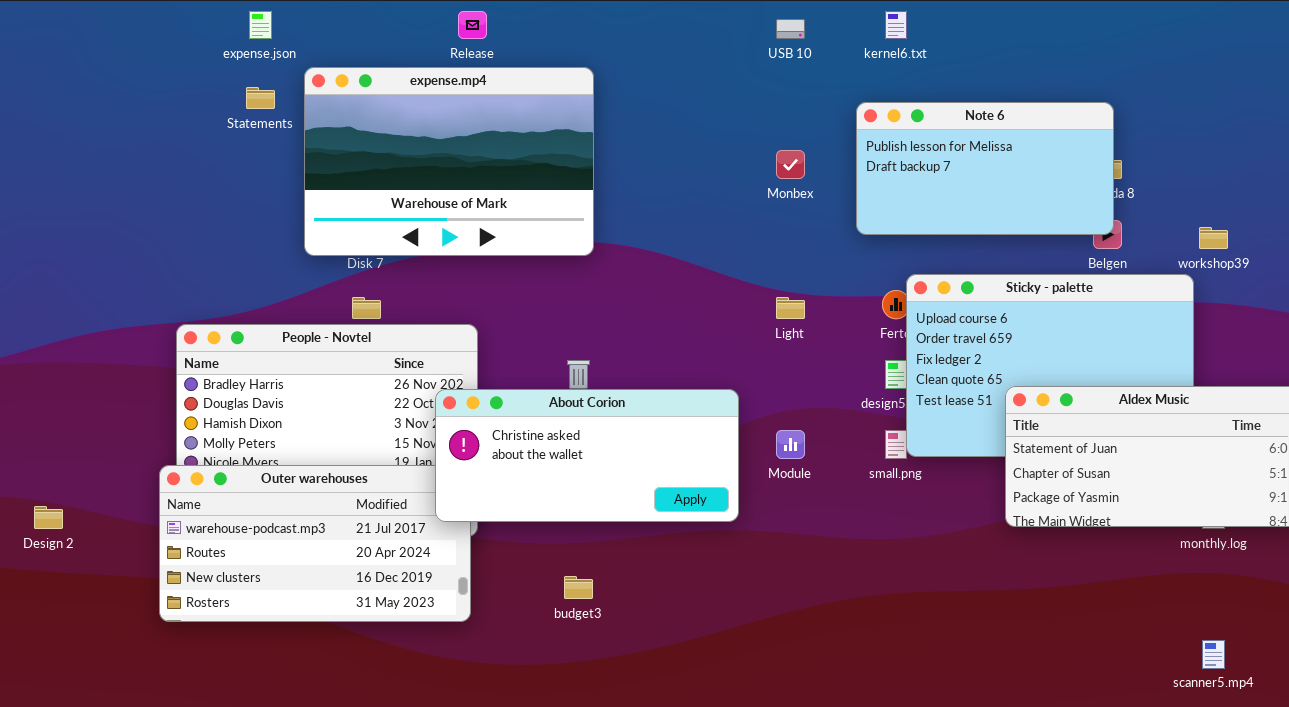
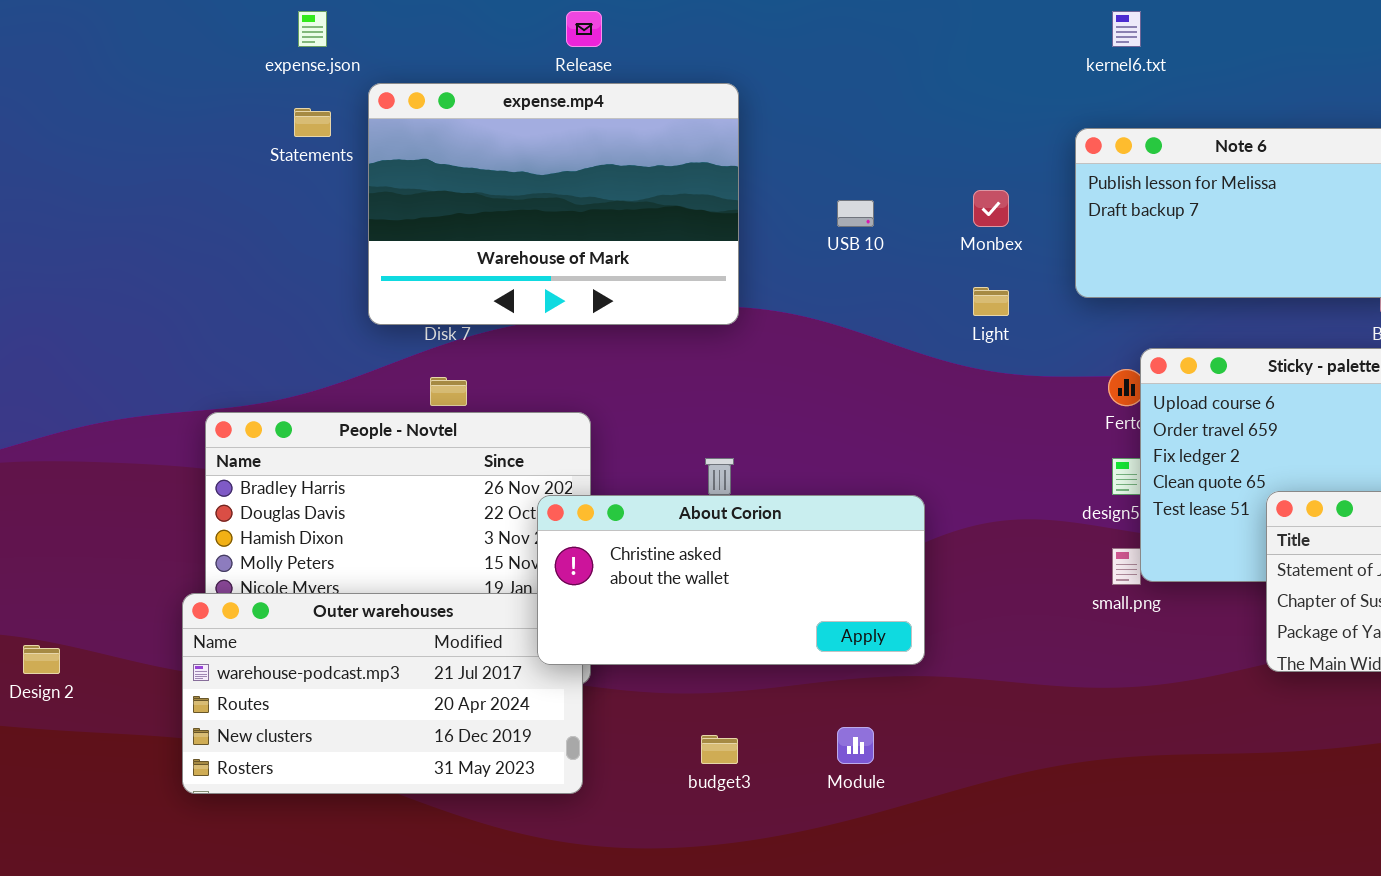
USB 10: [776,19,805,39] -> [837,200,874,227], moved
Light: [776,297,805,319] -> [973,287,1009,316], moved
Module: [776,430,805,459] -> [837,727,874,764], moved

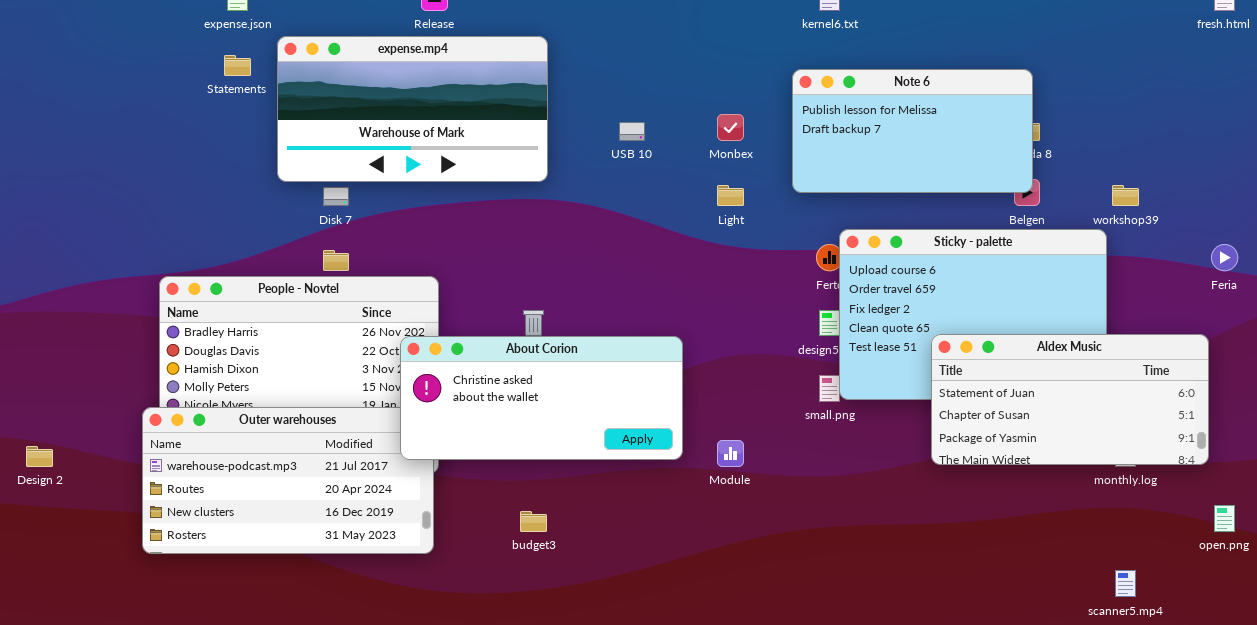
expense.mp4: [368,83,739,325] -> [277,36,548,182], resized
Module: [837,727,874,764] -> [717,440,744,467], moved

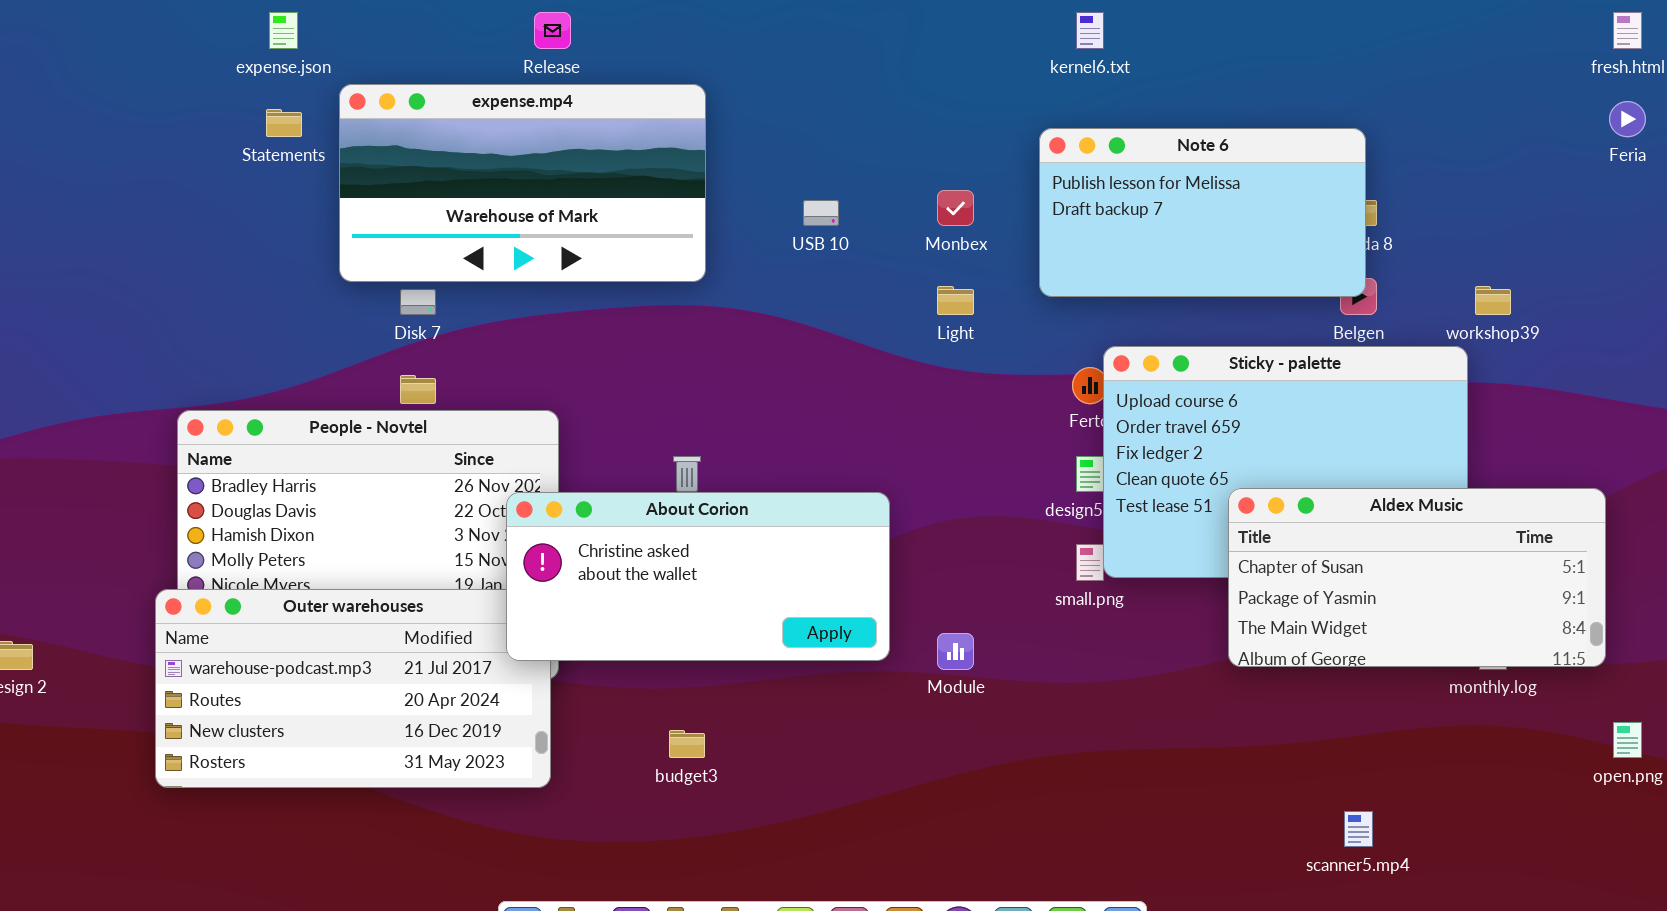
Feria: [1211,244,1238,271] -> [1609,101,1646,137], moved
Aldex Music: [931,334,1209,465] -> [1228,488,1606,667], scrolled down 1 row
scanner5.mp4: [1115,570,1136,597] -> [1344,811,1373,847], moved

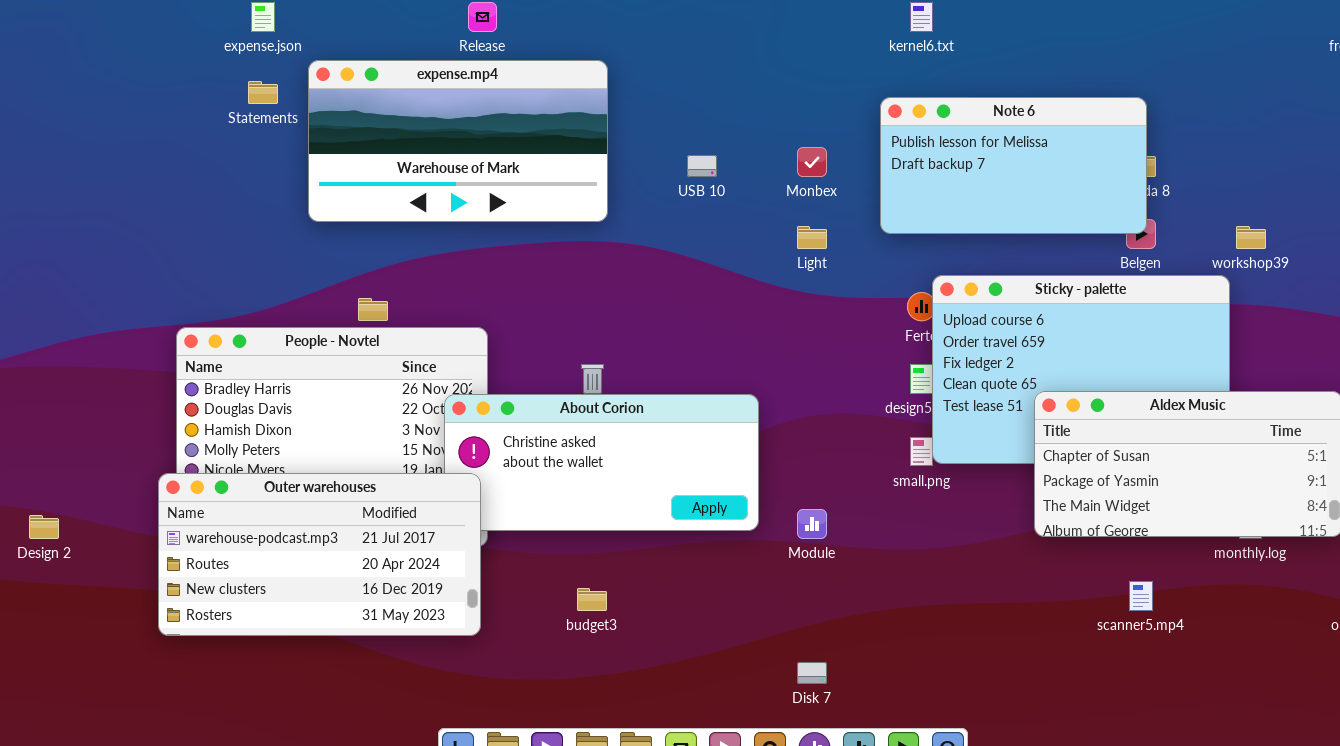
Disk 7: [400,289,436,315] -> [797,662,827,684], moved
Outer warehouses: [155,589,551,788] -> [158,473,481,636], raised
scanner5.mp4: [1344,811,1373,847] -> [1129,581,1153,611], moved

